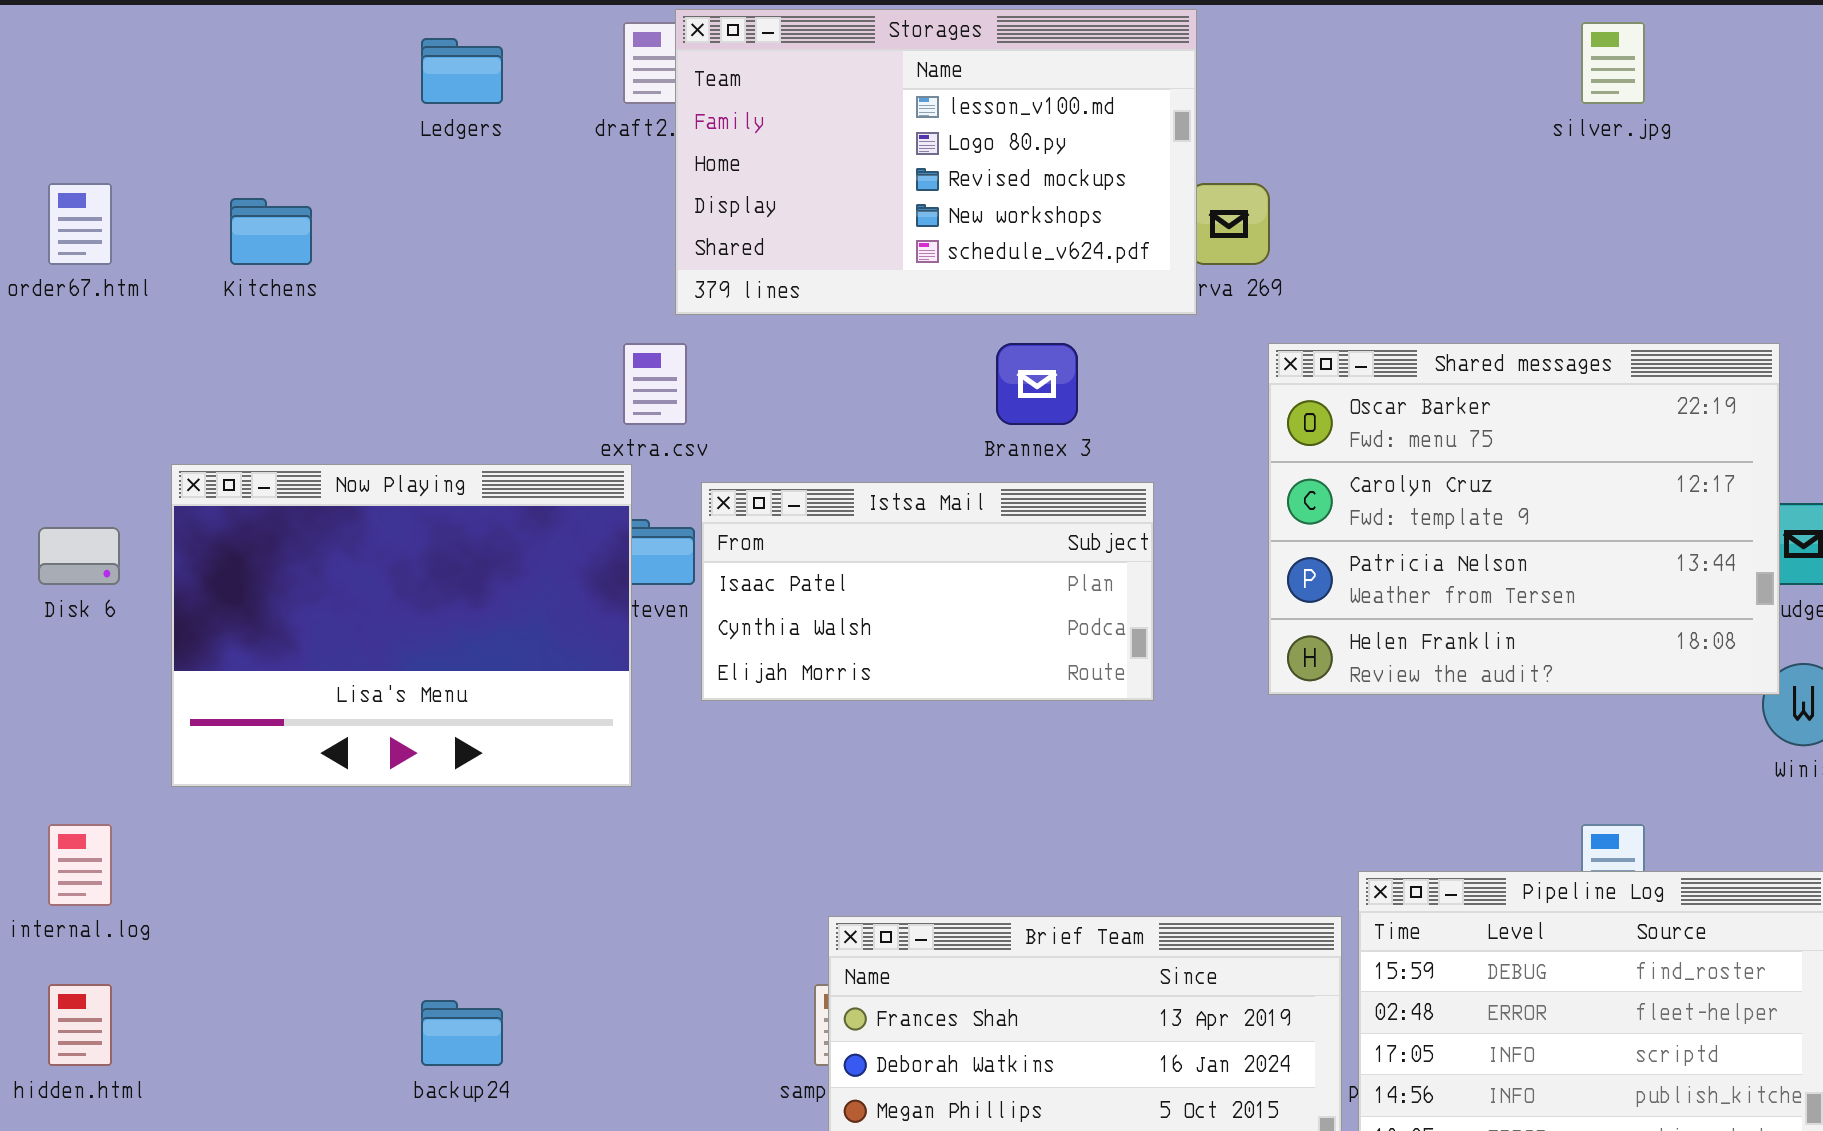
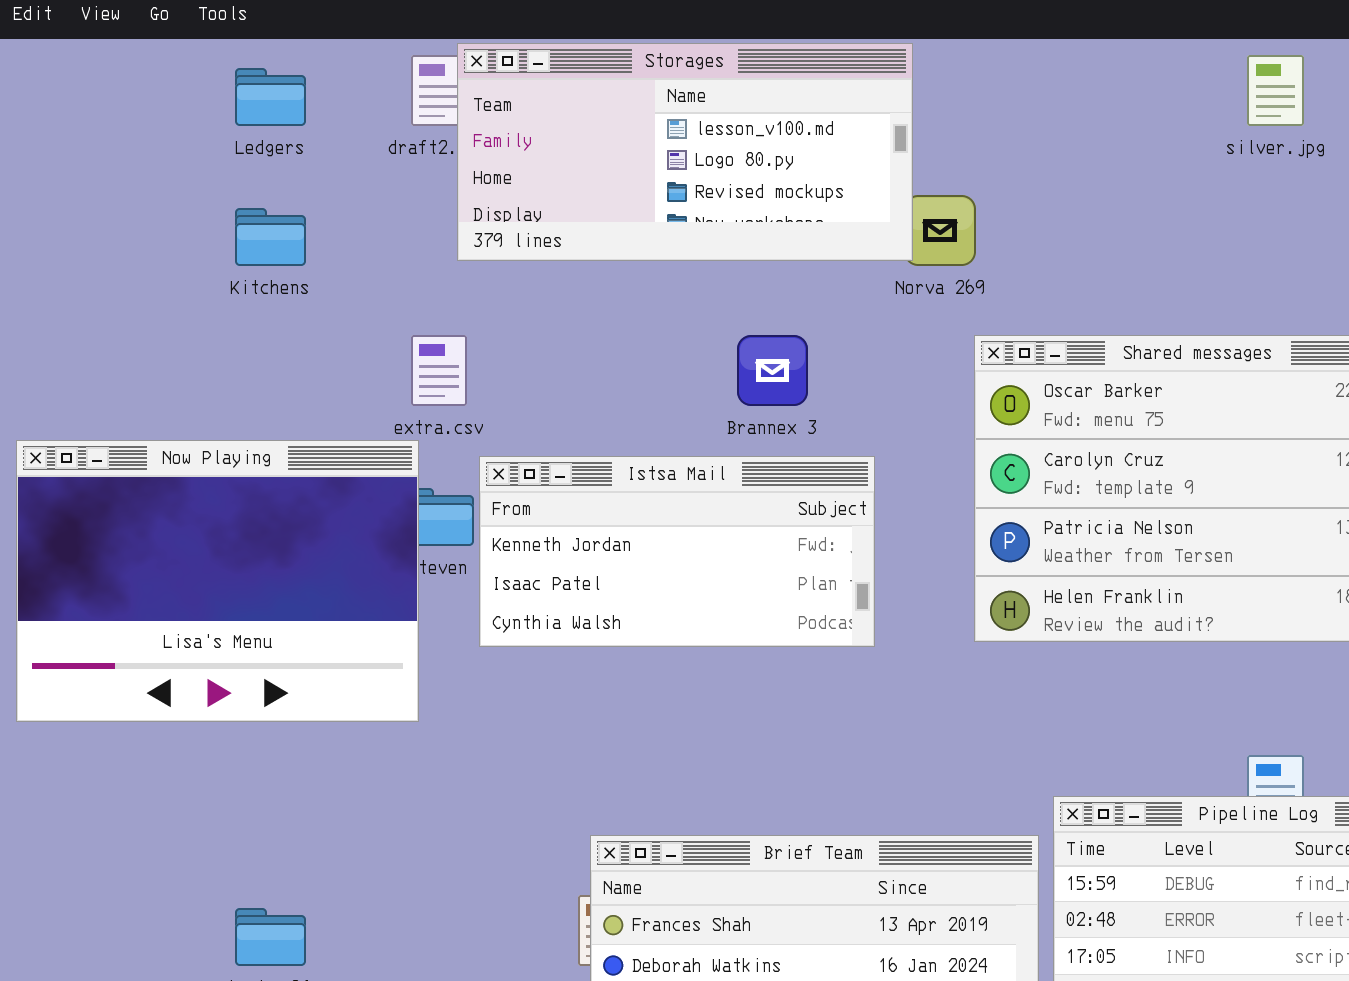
Storages: [675,9,1197,315] -> [457,43,913,261], resized
Kitchens: [230,198,312,265] -> [235,208,306,266], moved
Istsa Mail: [701,482,1154,701] -> [479,456,875,647], scrolled up 1 row

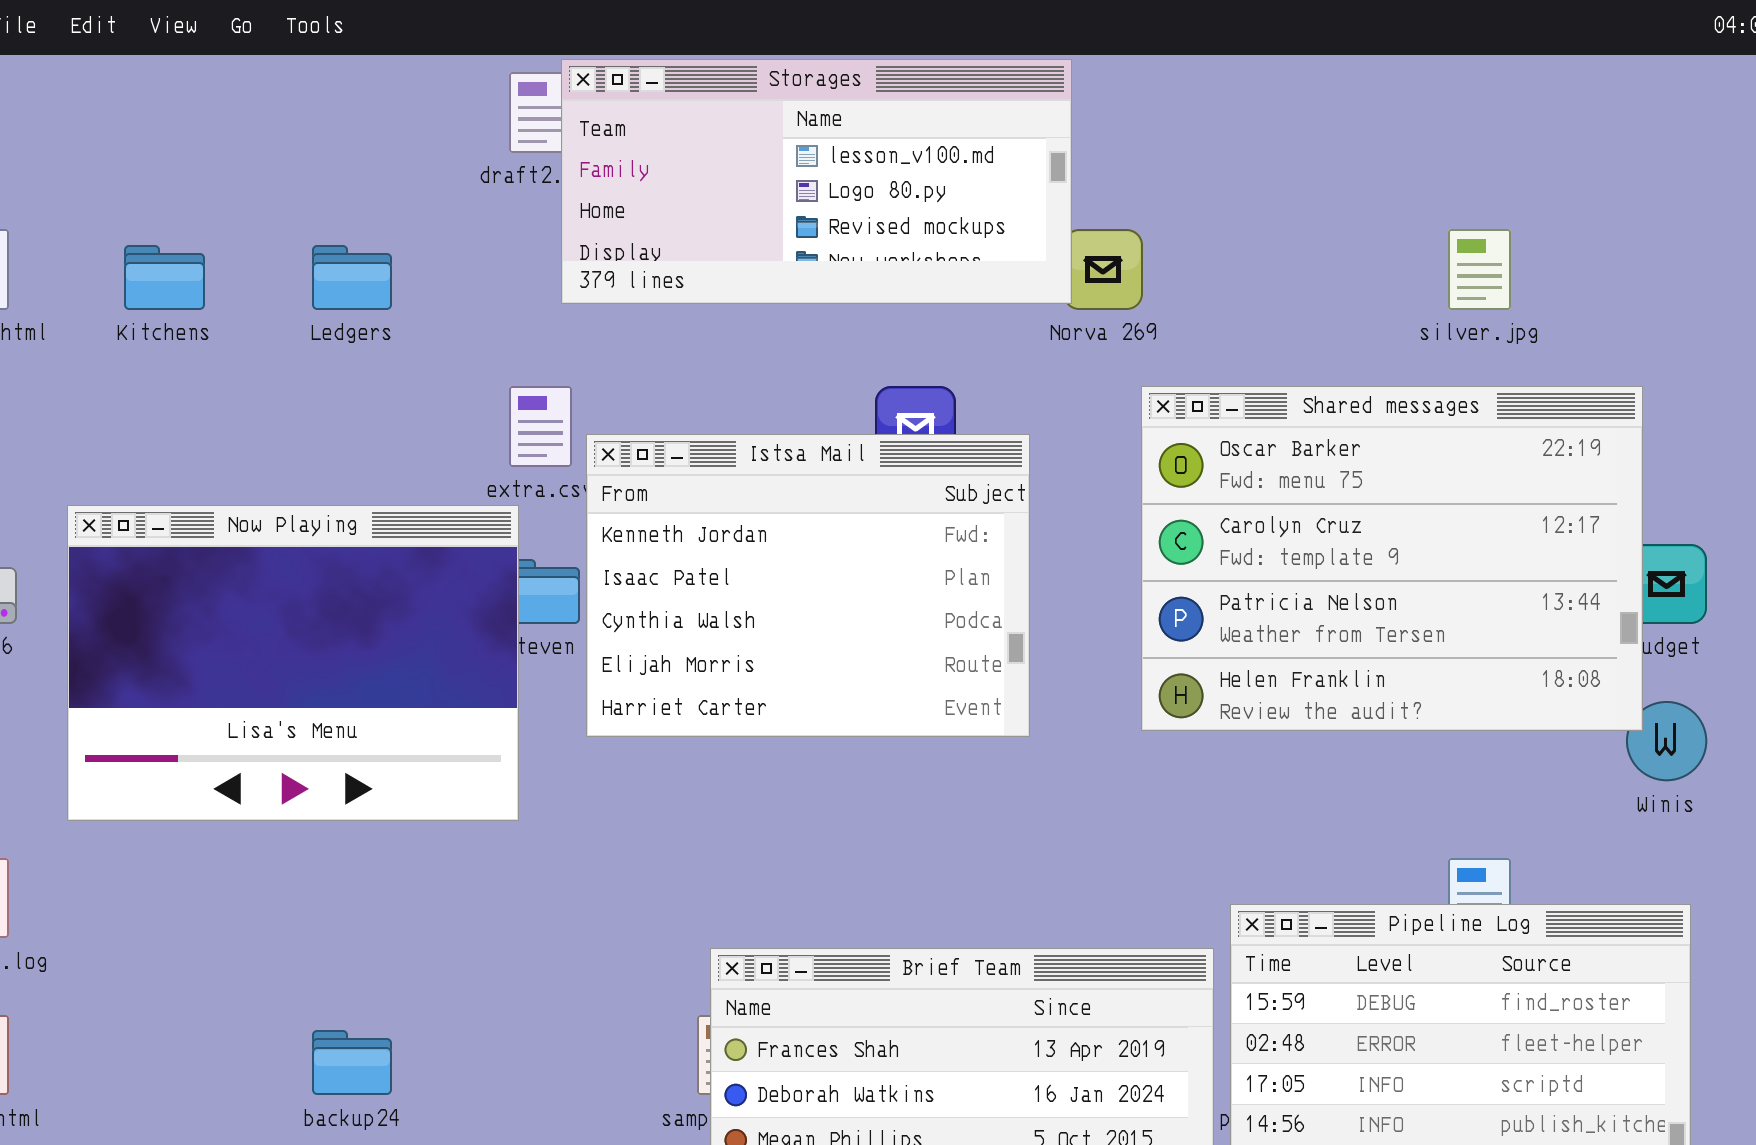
silver.jpg: [1247,55,1304,126] -> [1448,229,1511,310], moved
Ledgers: [235,68,306,126] -> [312,245,392,310], moved
Kitchens: [235,208,306,266] -> [124,245,205,310], moved
Istsa Mail: [479,456,875,647] -> [586,434,1030,737], resized

